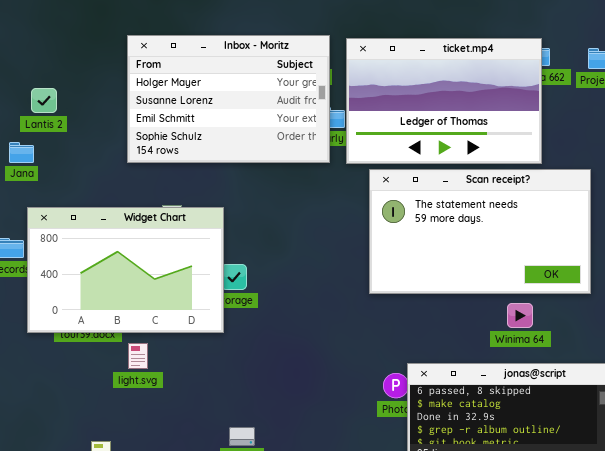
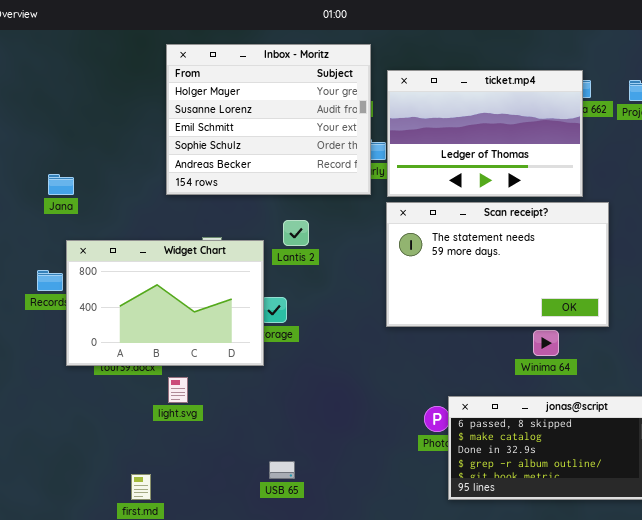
Inbox - Moritz: [127,35,330,163] -> [166,44,371,195], resized
Lantis 2: [31,88,57,113] -> [283,220,309,246], moved
Scan receipt?: [369,169,591,294] -> [386,202,609,327], moved
Winima 64: [507,303,533,328] -> [533,330,559,356], moved

